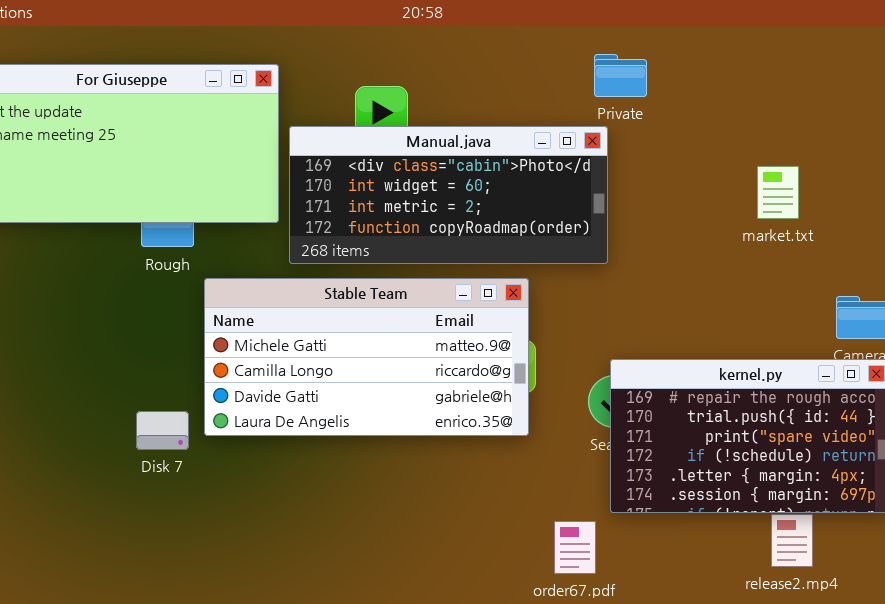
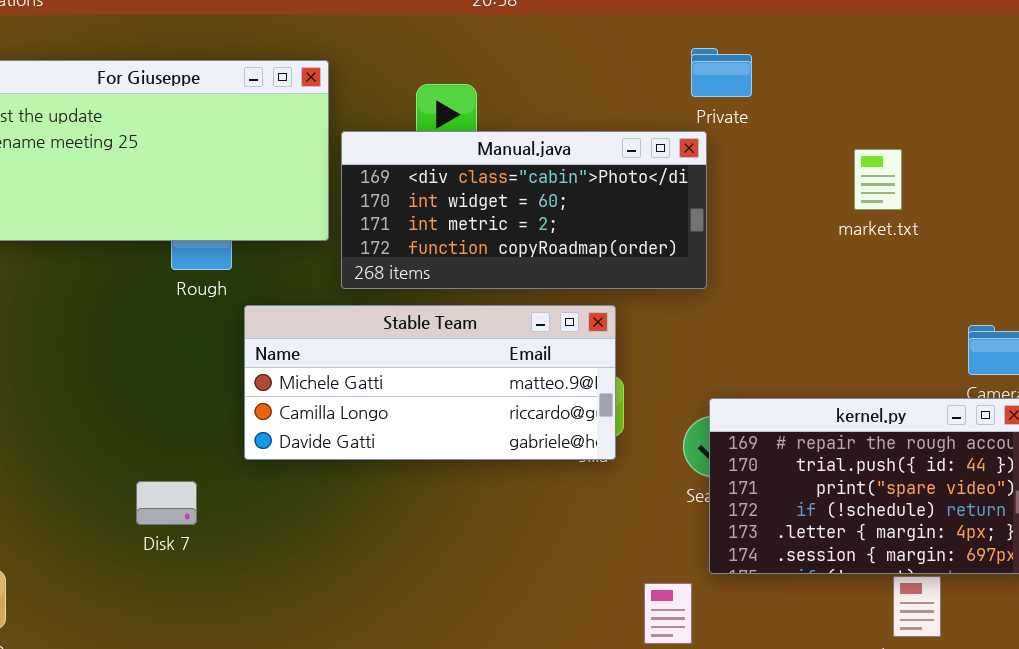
market.txt: [757,166,799,219] -> [854,149,902,210], moved
Stable Team: [204,278,529,436] -> [244,305,616,460], resized
Disk 7: [136,411,189,450] -> [136,481,197,525], moved

